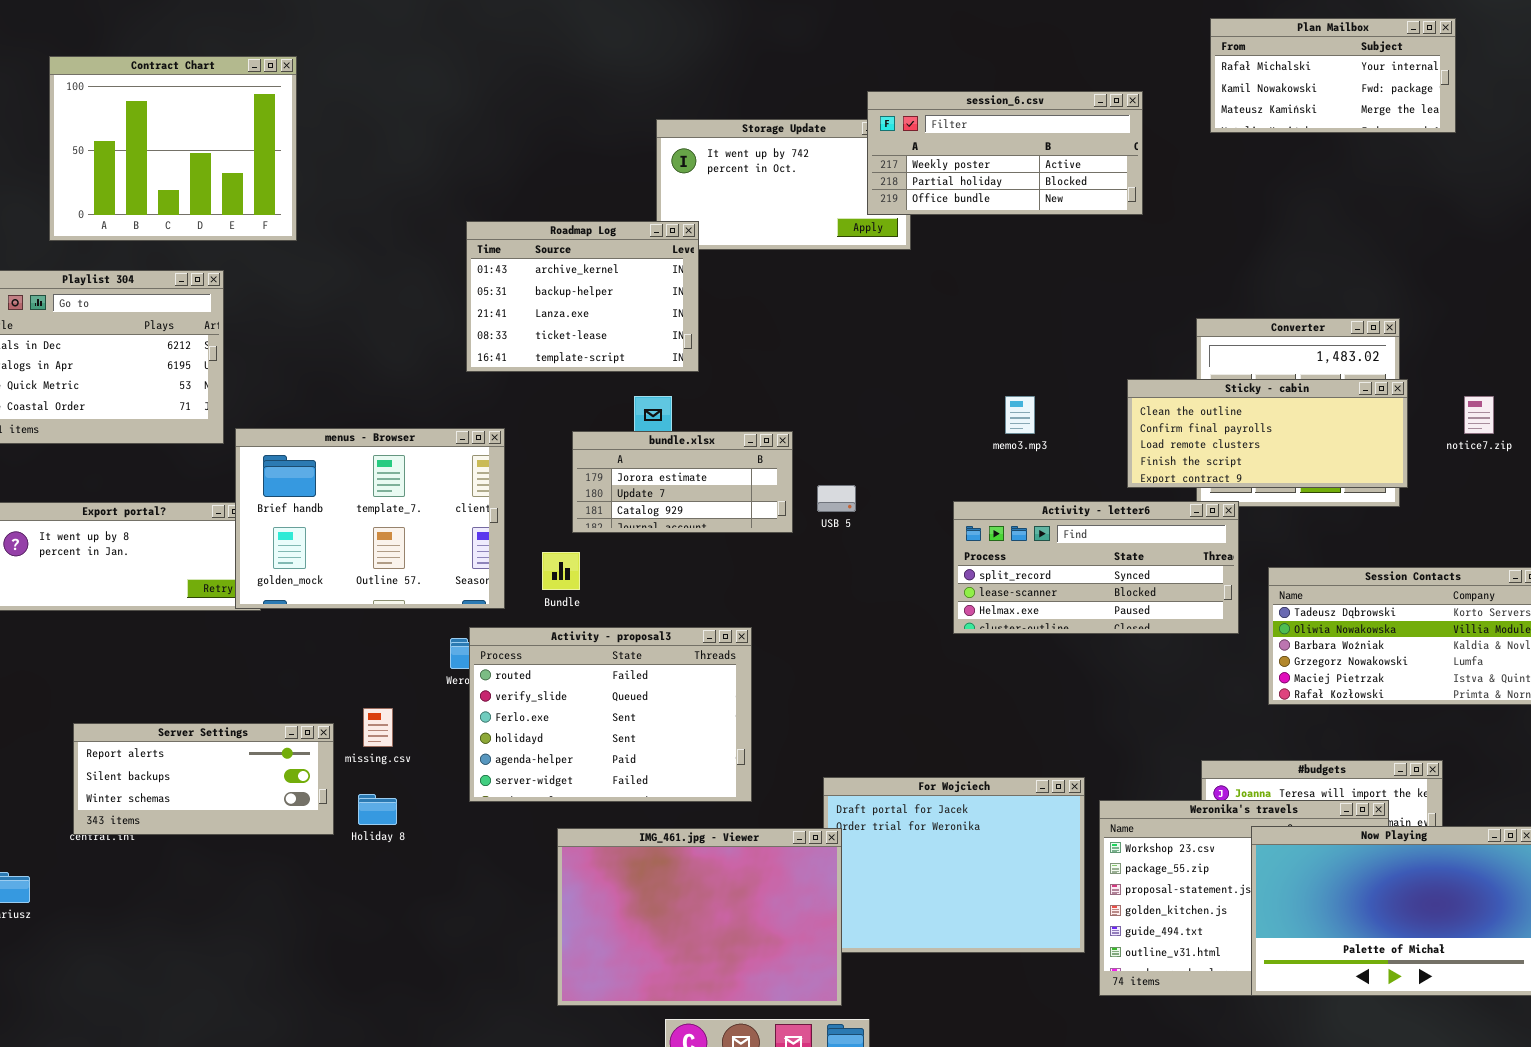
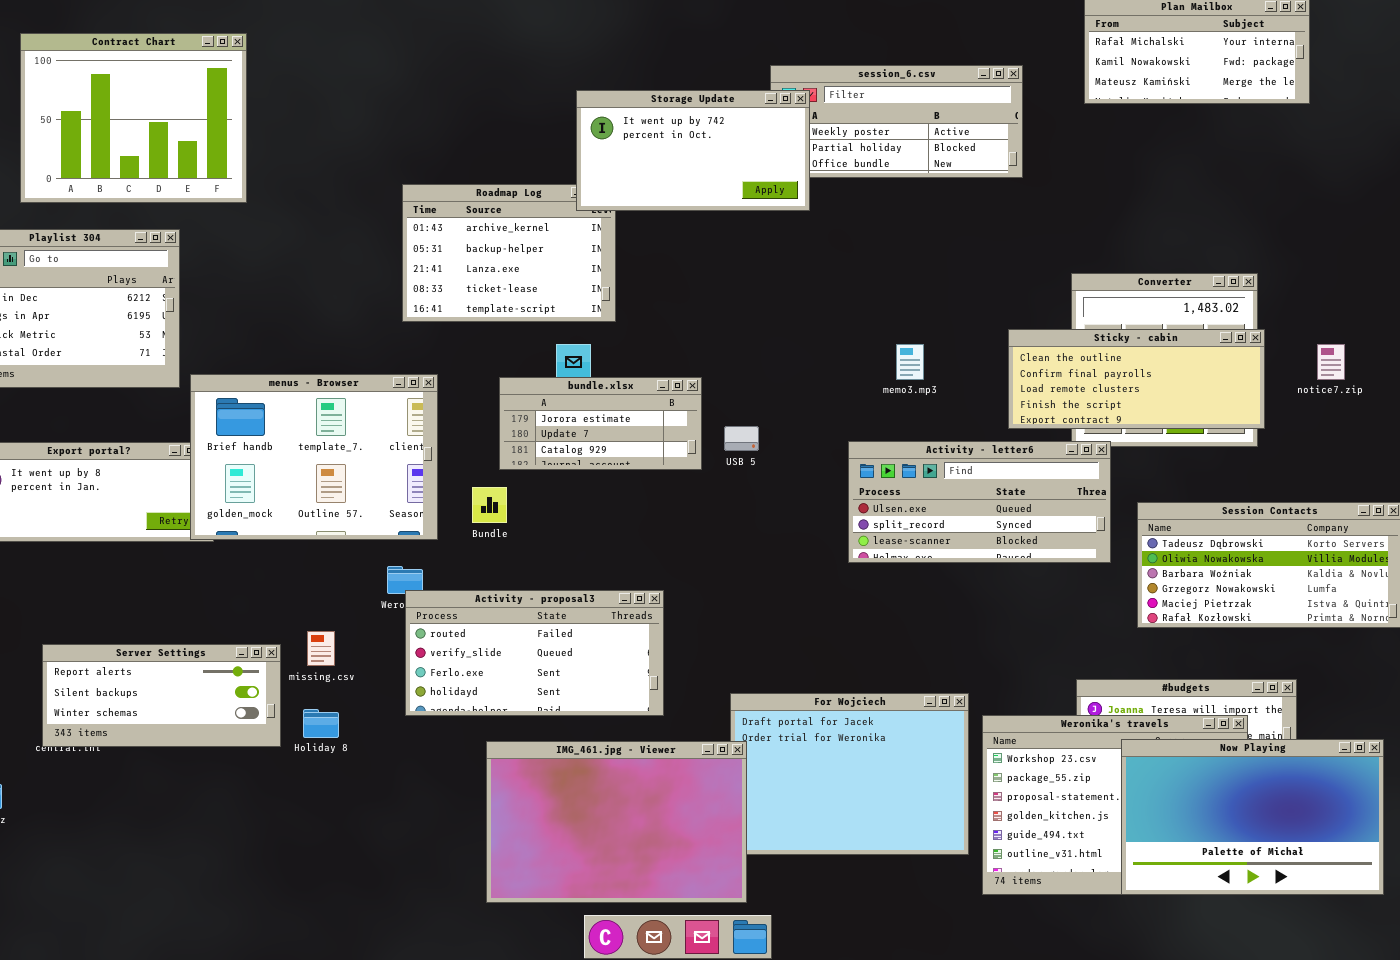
Storage Update: [656,119,911,250] -> [576,90,810,211], raised
Activity - letter6: [953,501,1239,634] -> [848,441,1111,563], scrolled up 1 row
Activity - proposal3: [469,627,752,802] -> [405,590,664,716], resized

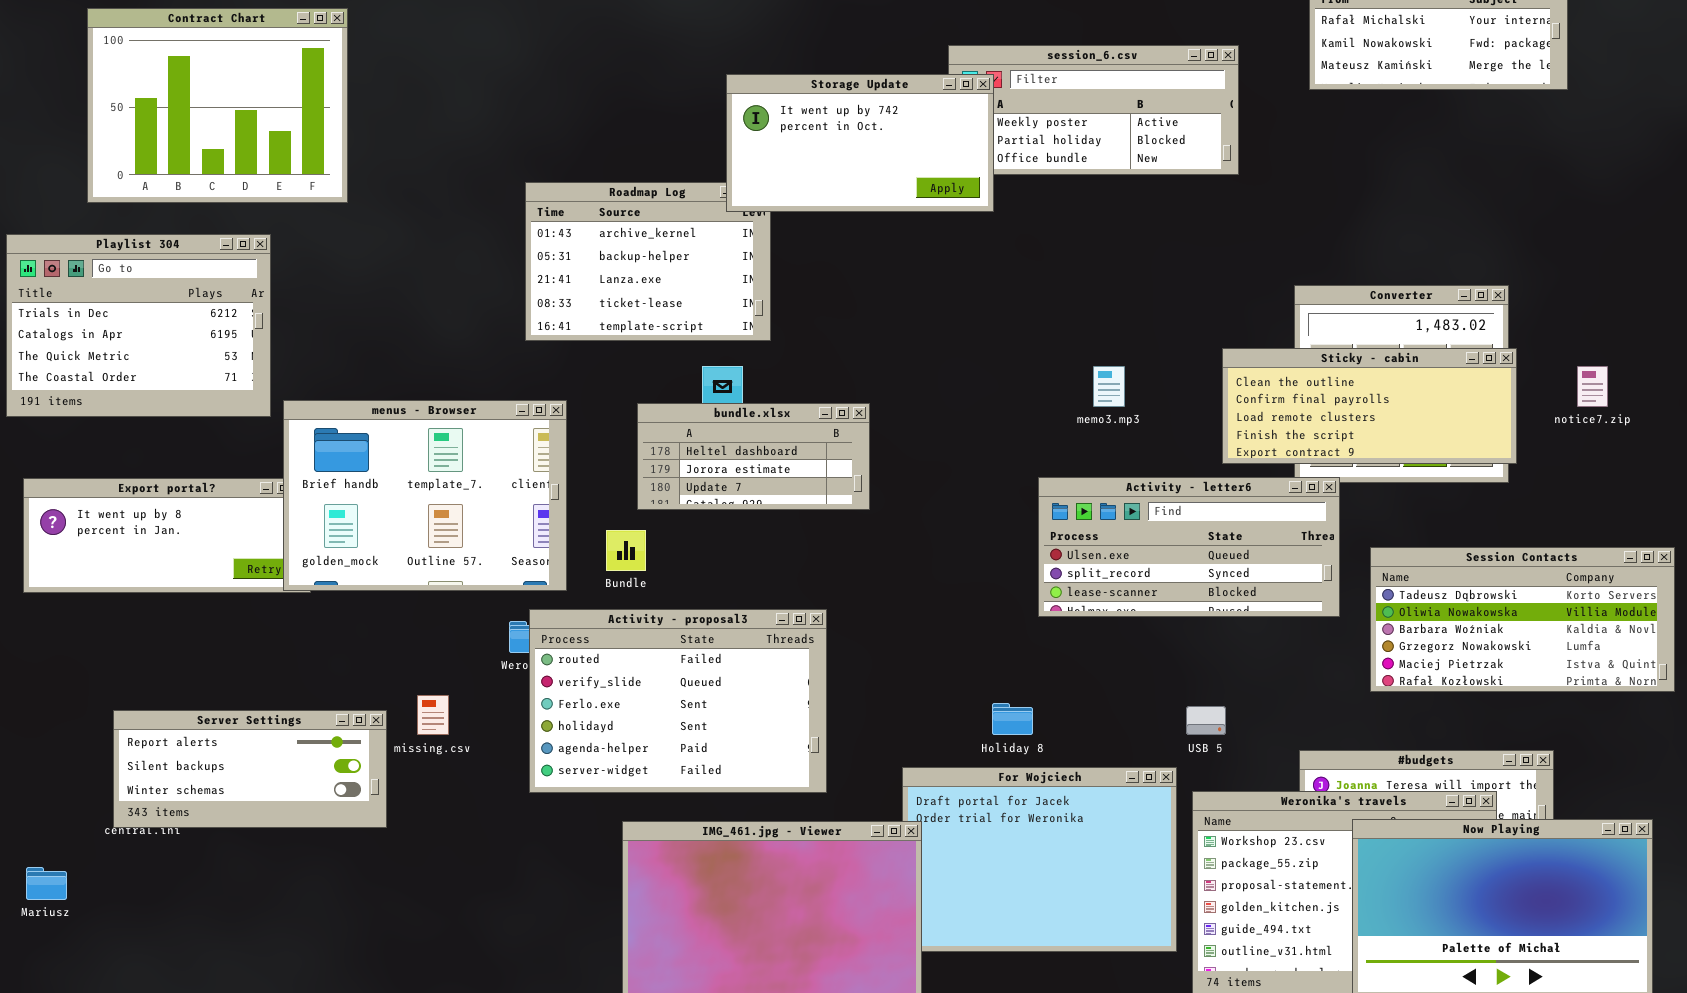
bundle.xlsx: [499,377,702,470] -> [637,403,870,510], scrolled up 1 row
USB 5: [724,426,759,451] -> [1186,706,1226,735], moved
Activity - proposal3: [405,590,664,716] -> [529,609,827,793], resized
Holiday 8: [303,709,339,738] -> [992,703,1033,735], moved

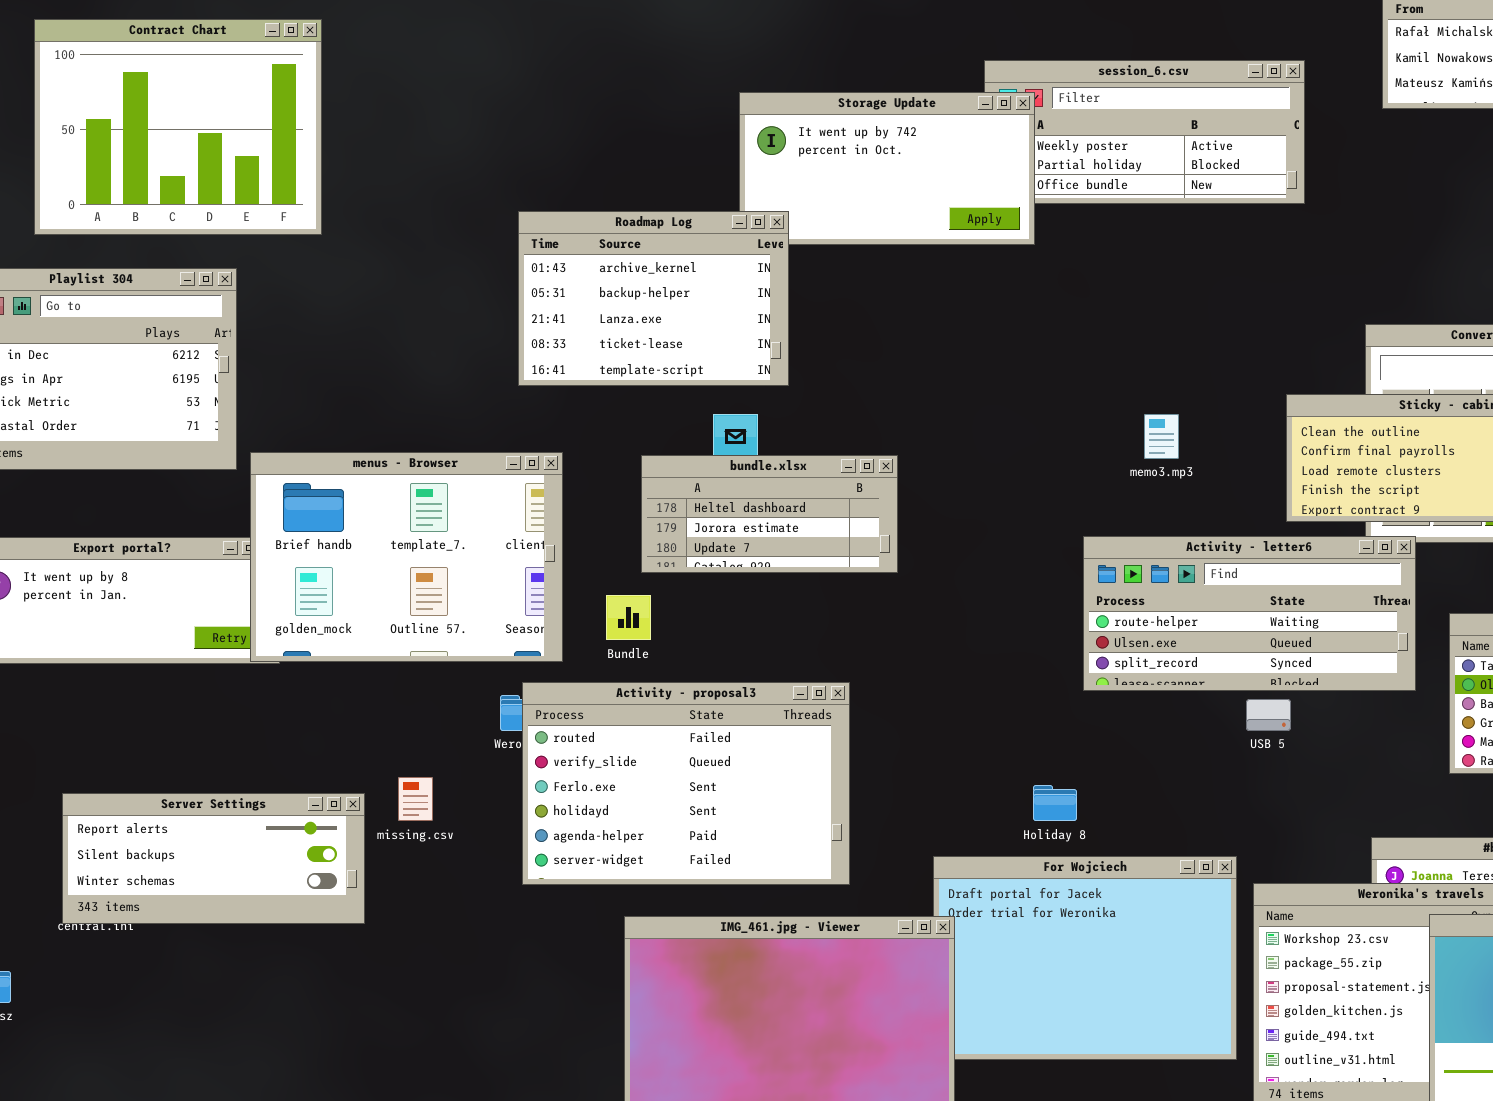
Roadmap Log: [525,182,771,341] -> [518,211,789,386], raised
Activity - letter6: [1038,477,1340,617] -> [1083,536,1416,691], scrolled up 1 row
USB 5: [1186,706,1226,735] -> [1246,699,1291,731], moved

